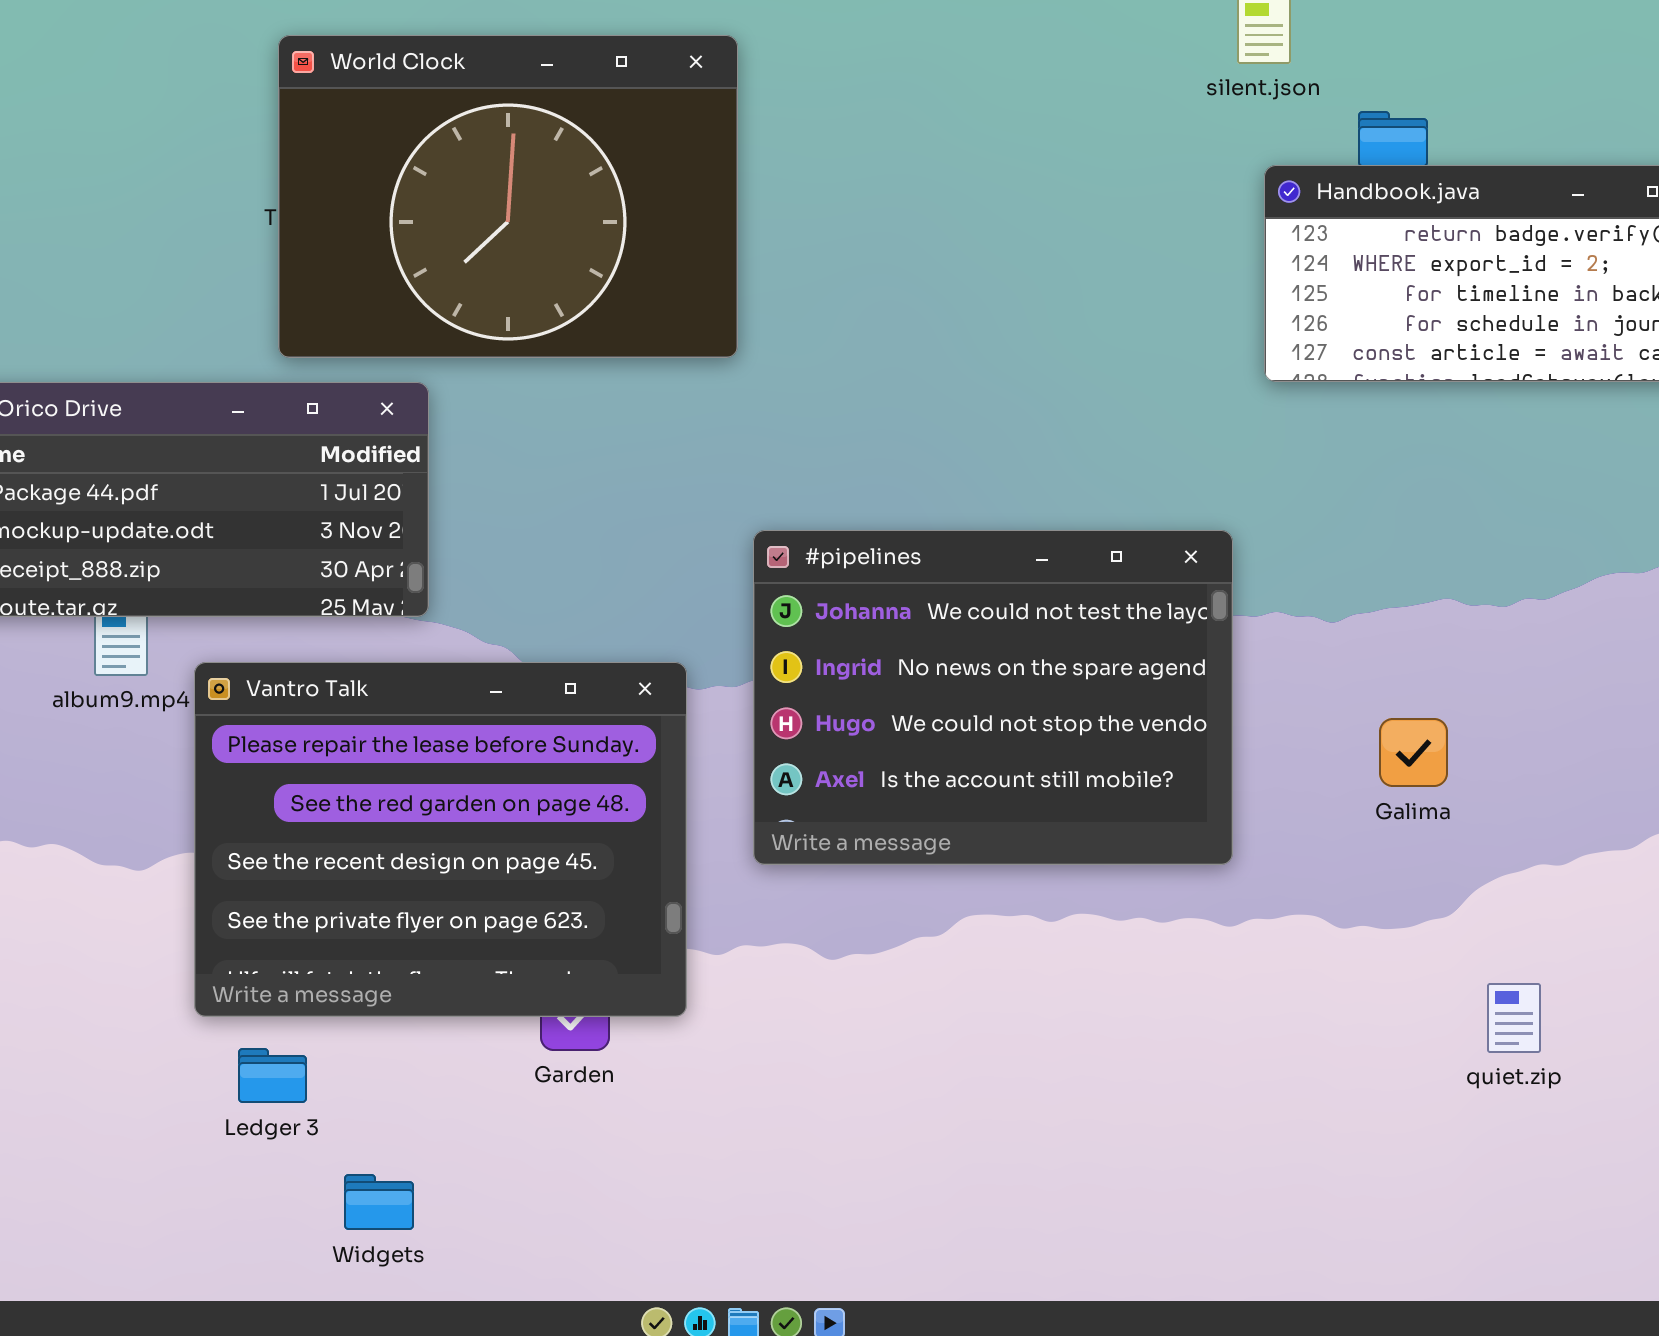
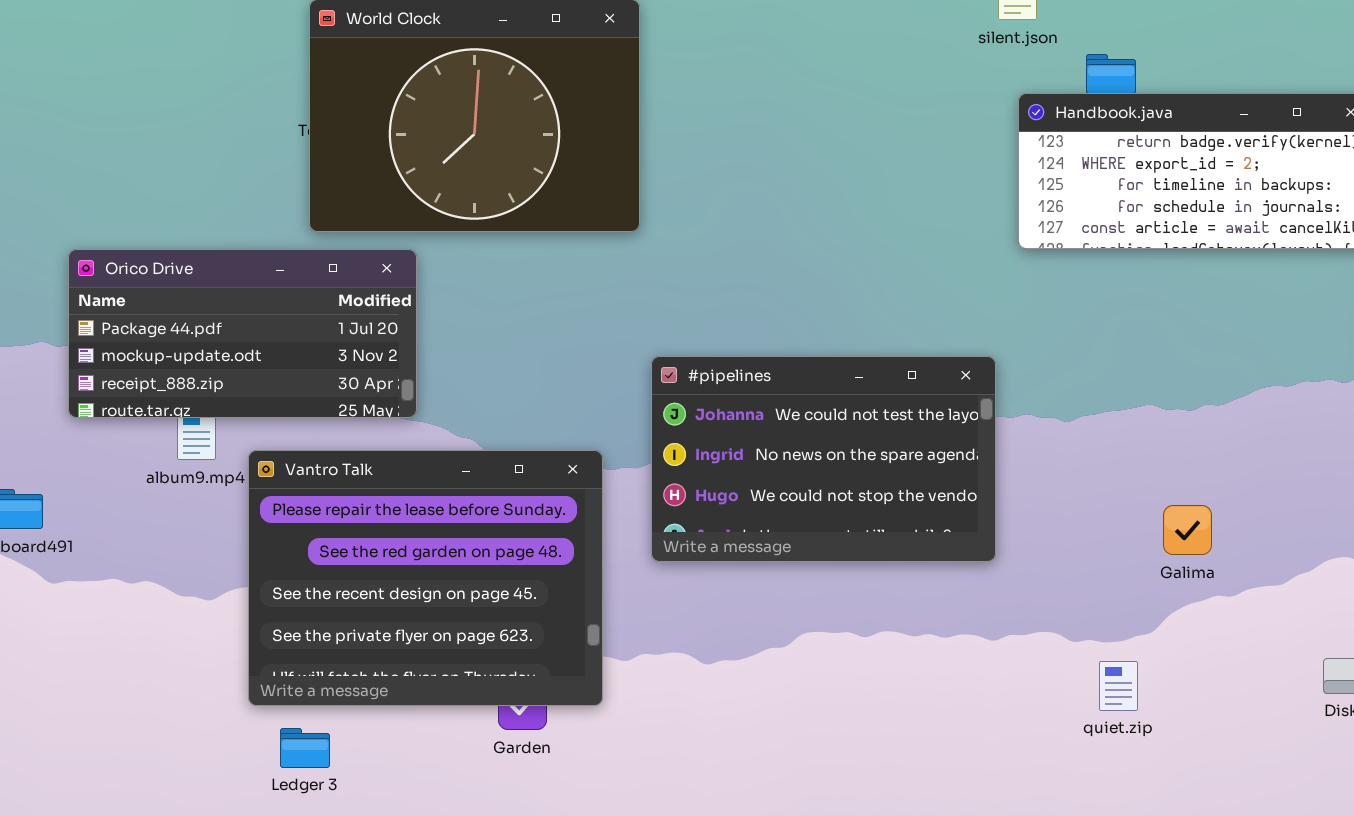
#pipelines: [753,530,1233,865] -> [651,356,996,562], resized
Galima: [1379,718,1448,787] -> [1163,505,1212,555], moved
quiet.zip: [1487,983,1541,1053] -> [1099,661,1138,711], moved

